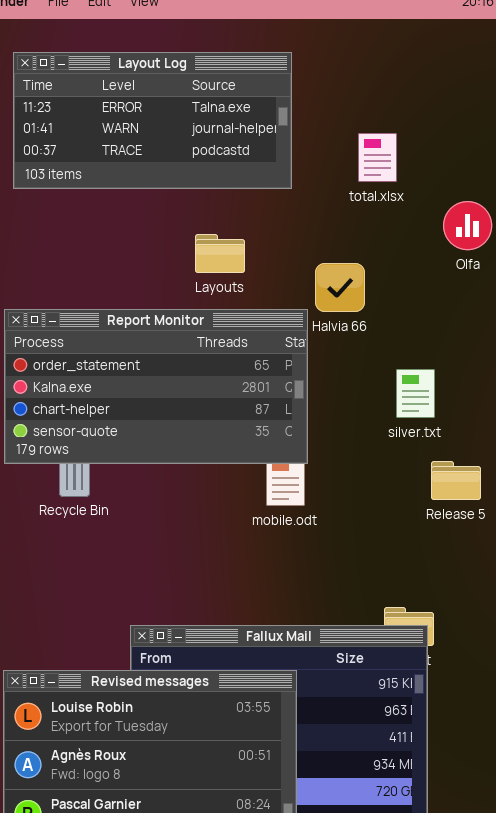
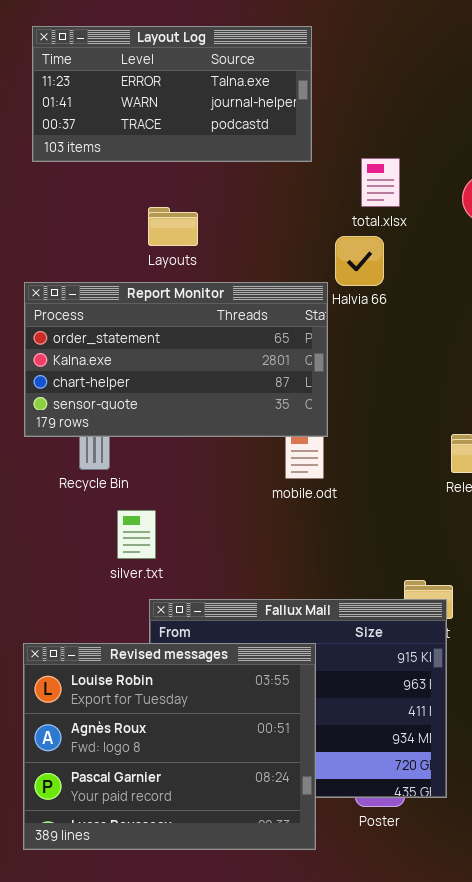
total.xlsx: [358,133,397,182] -> [361,158,400,207], moved
Layouts: [195,234,245,273] -> [148,207,198,246], moved
silver.txt: [396,369,435,418] -> [117,510,156,559], moved

